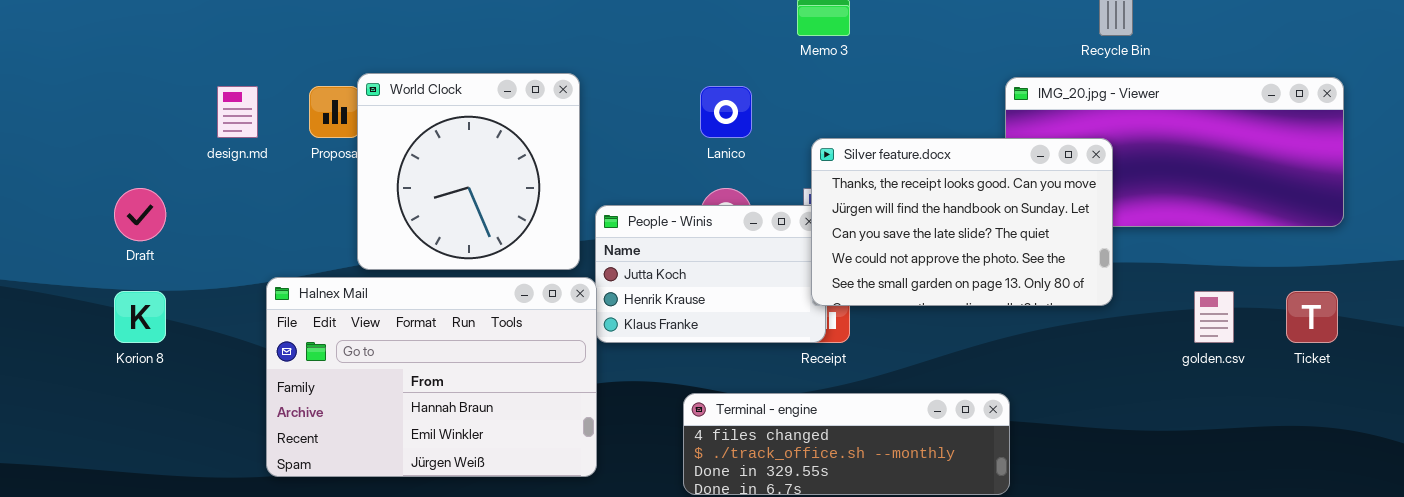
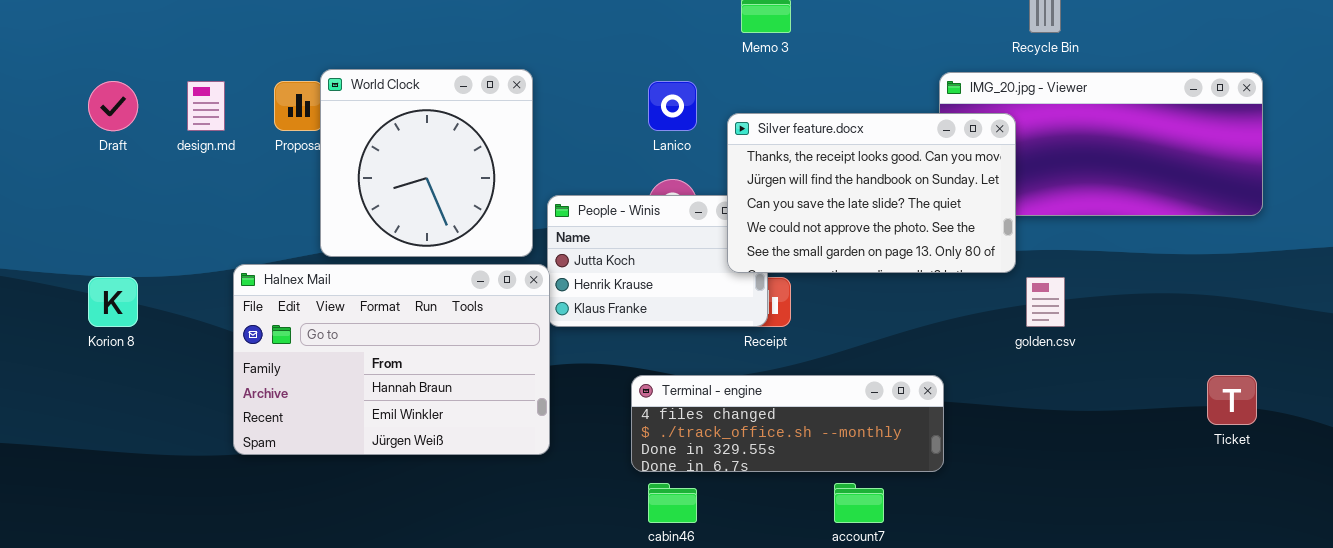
Silver feature.docx: [811,138,1113,306] -> [727,113,1016,273], moved
Draft: [114,188,166,241] -> [88,81,138,131], moved
golden.csv: [1194,291,1234,343] -> [1026,277,1065,327], moved
Ticket: [1286,291,1338,343] -> [1207,375,1257,425], moved

